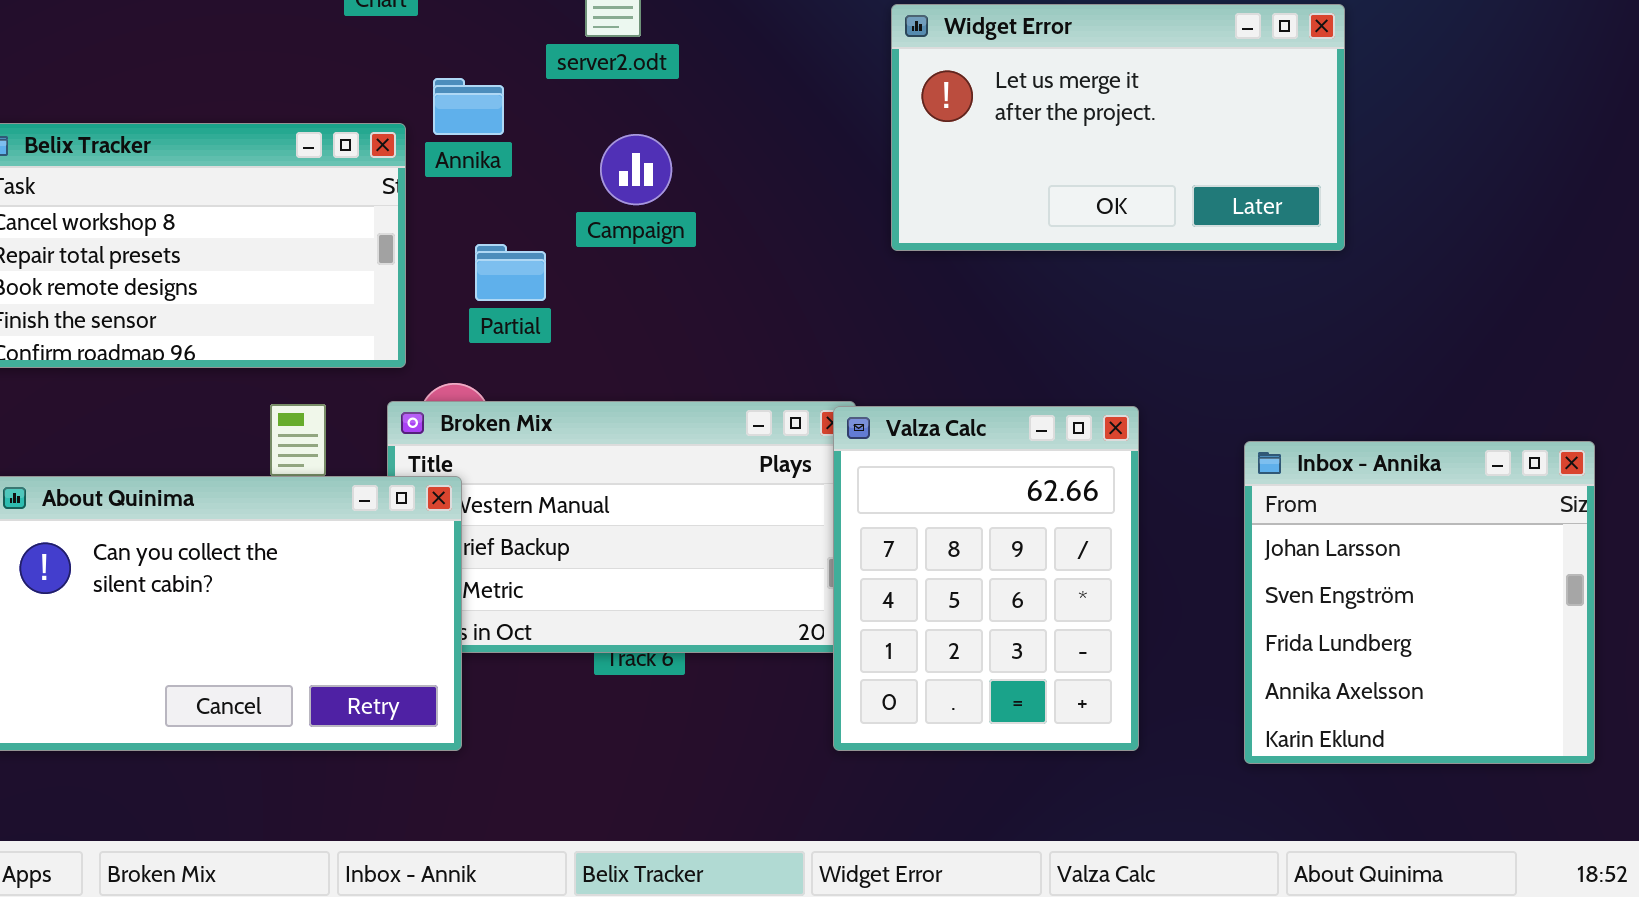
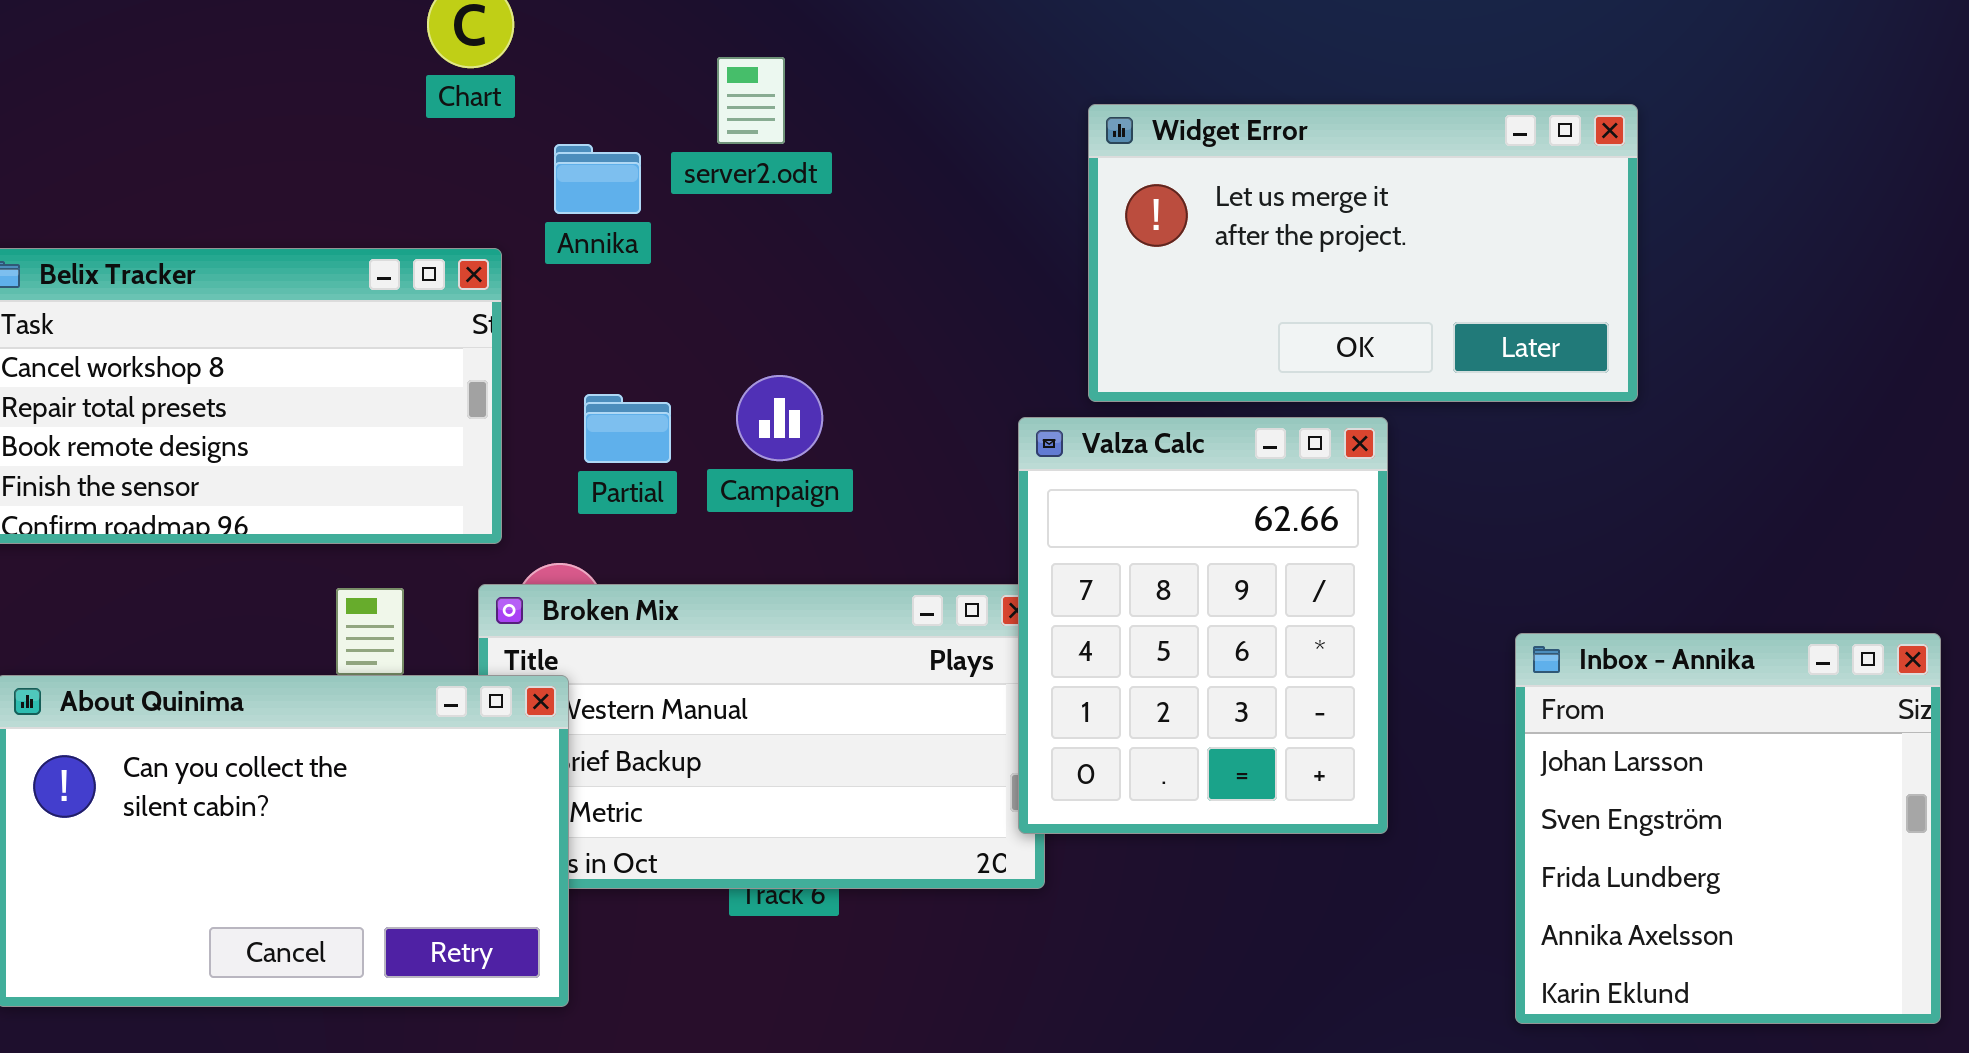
Annika: [433,78,504,135] -> [554,144,641,214], moved
Campaign: [600,134,672,205] -> [736,375,823,461], moved
Valza Calc: [833,406,1139,751] -> [1018,417,1388,834], moved

